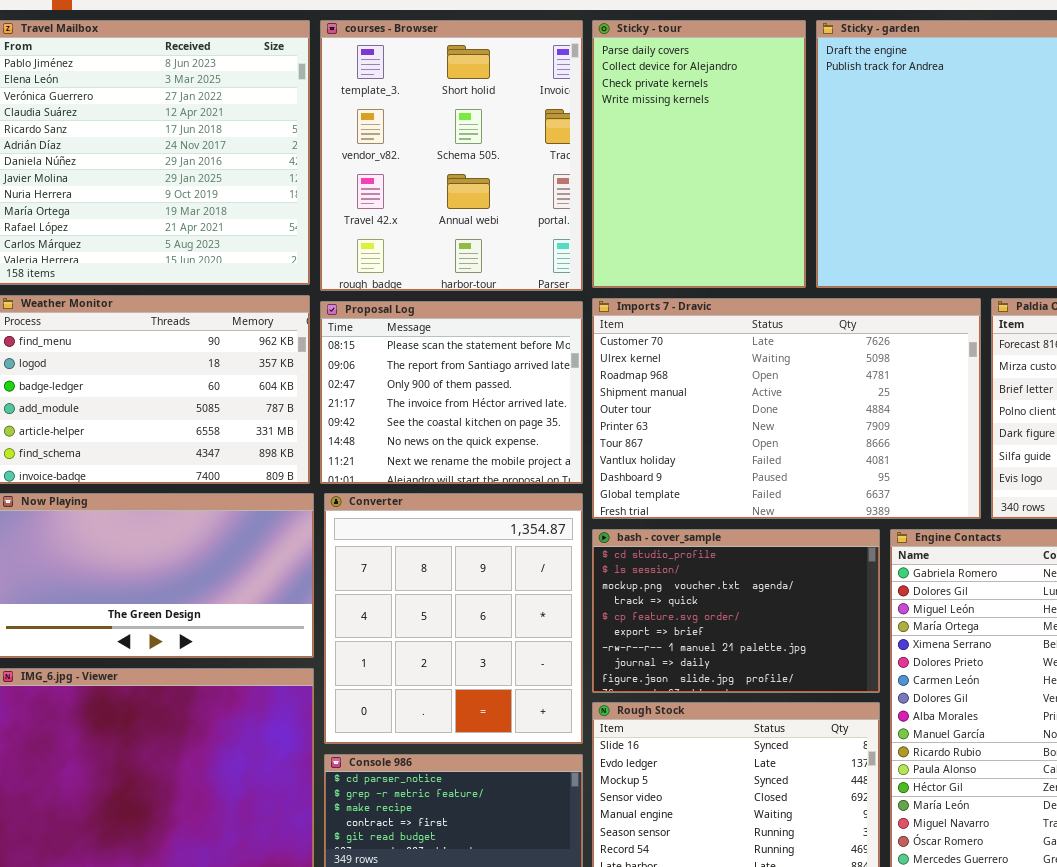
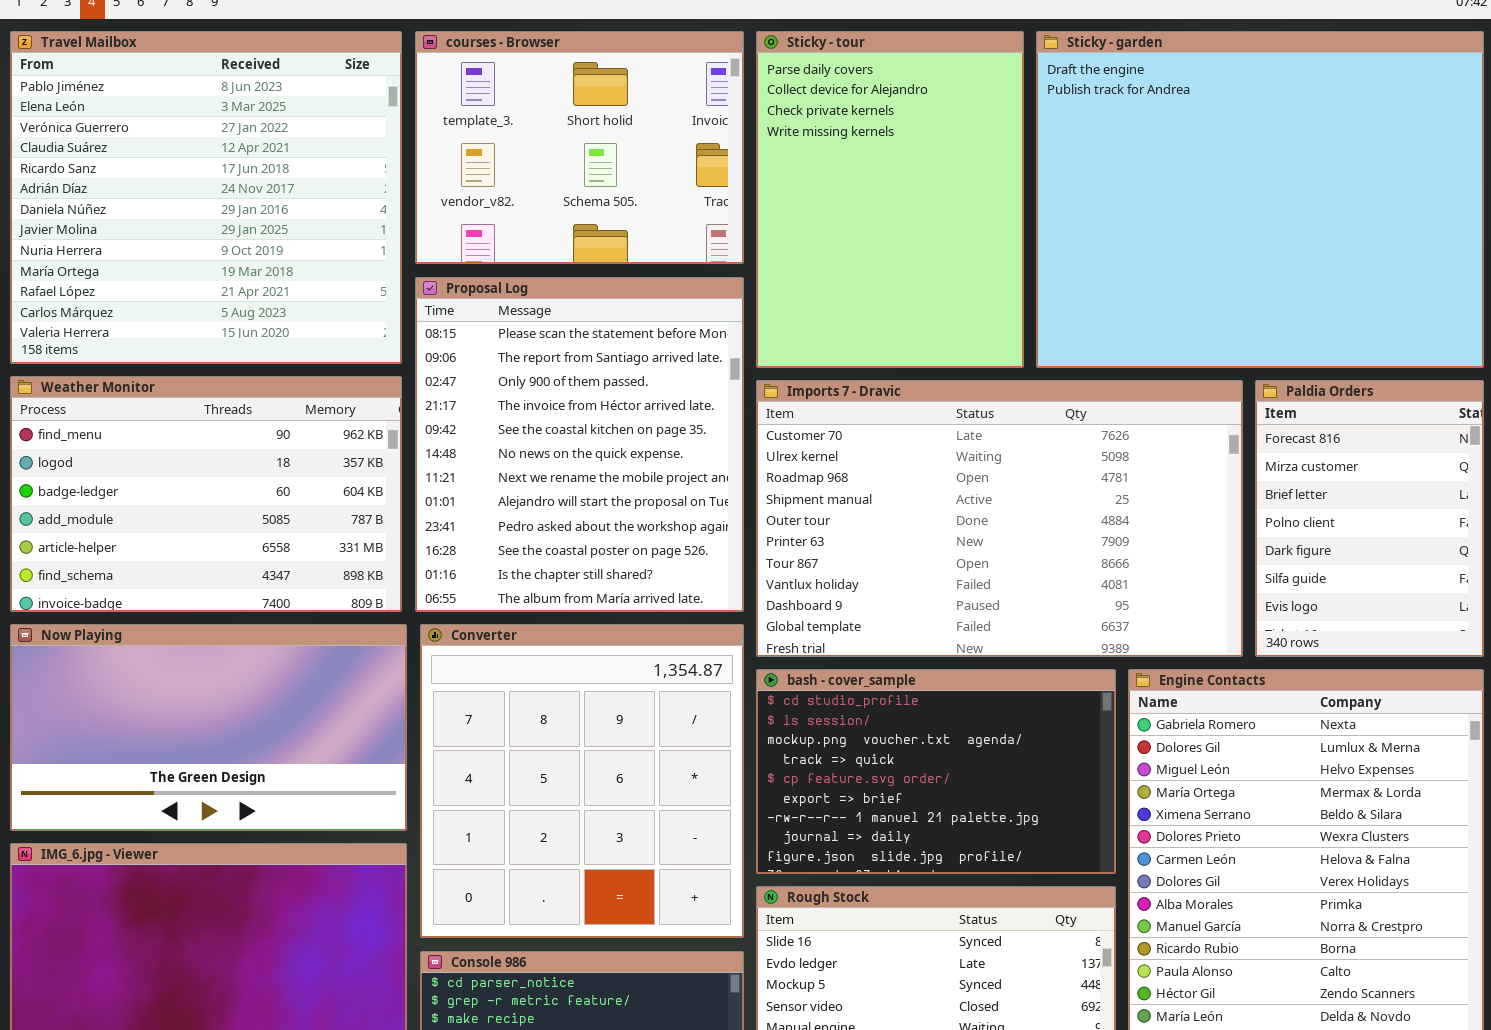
courses - Browser: [320,20,583,291] -> [415,31,744,264], resized
Proposal Log: [320,301,583,484] -> [415,277,744,612], resized

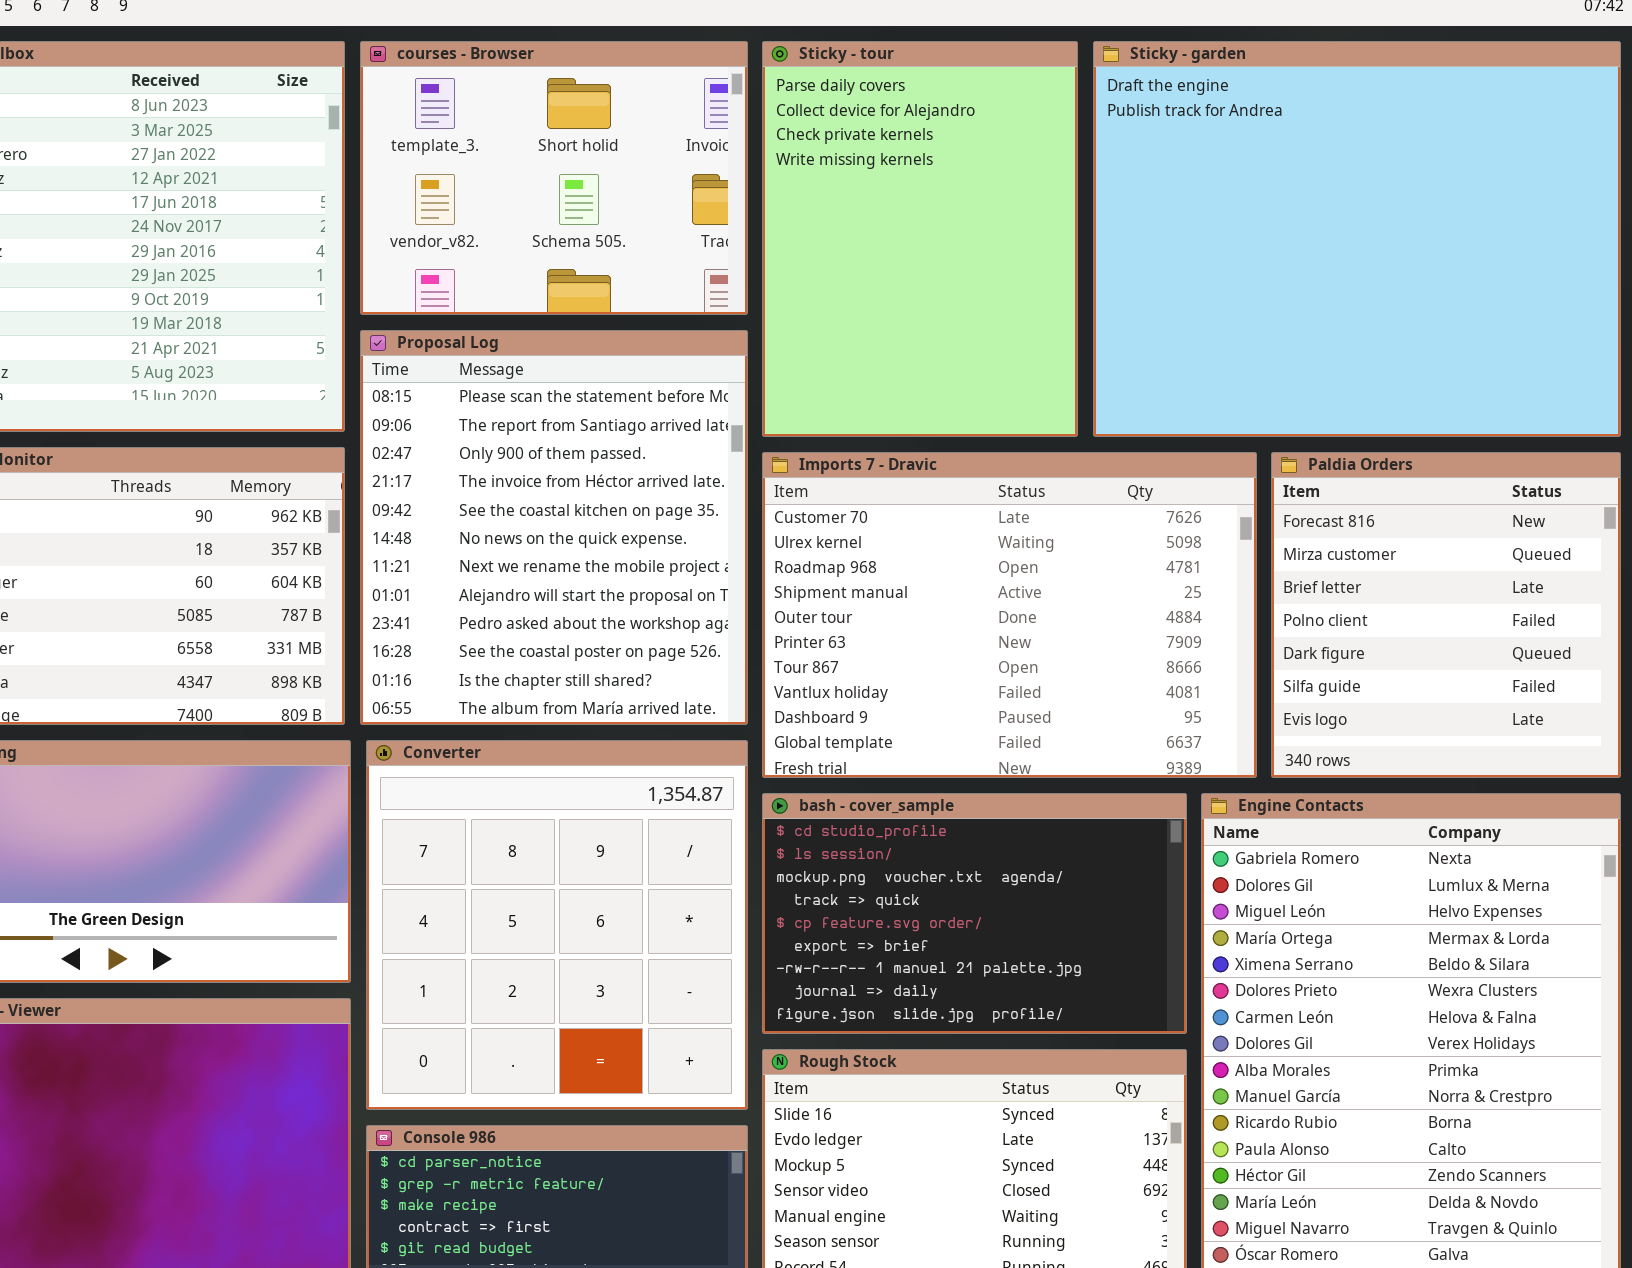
Imports 7 - Dravic: [756,380,1243,657] -> [762,452,1257,778], resized
Paldia Orders: [1255,380,1484,657] -> [1271,452,1621,778], resized

